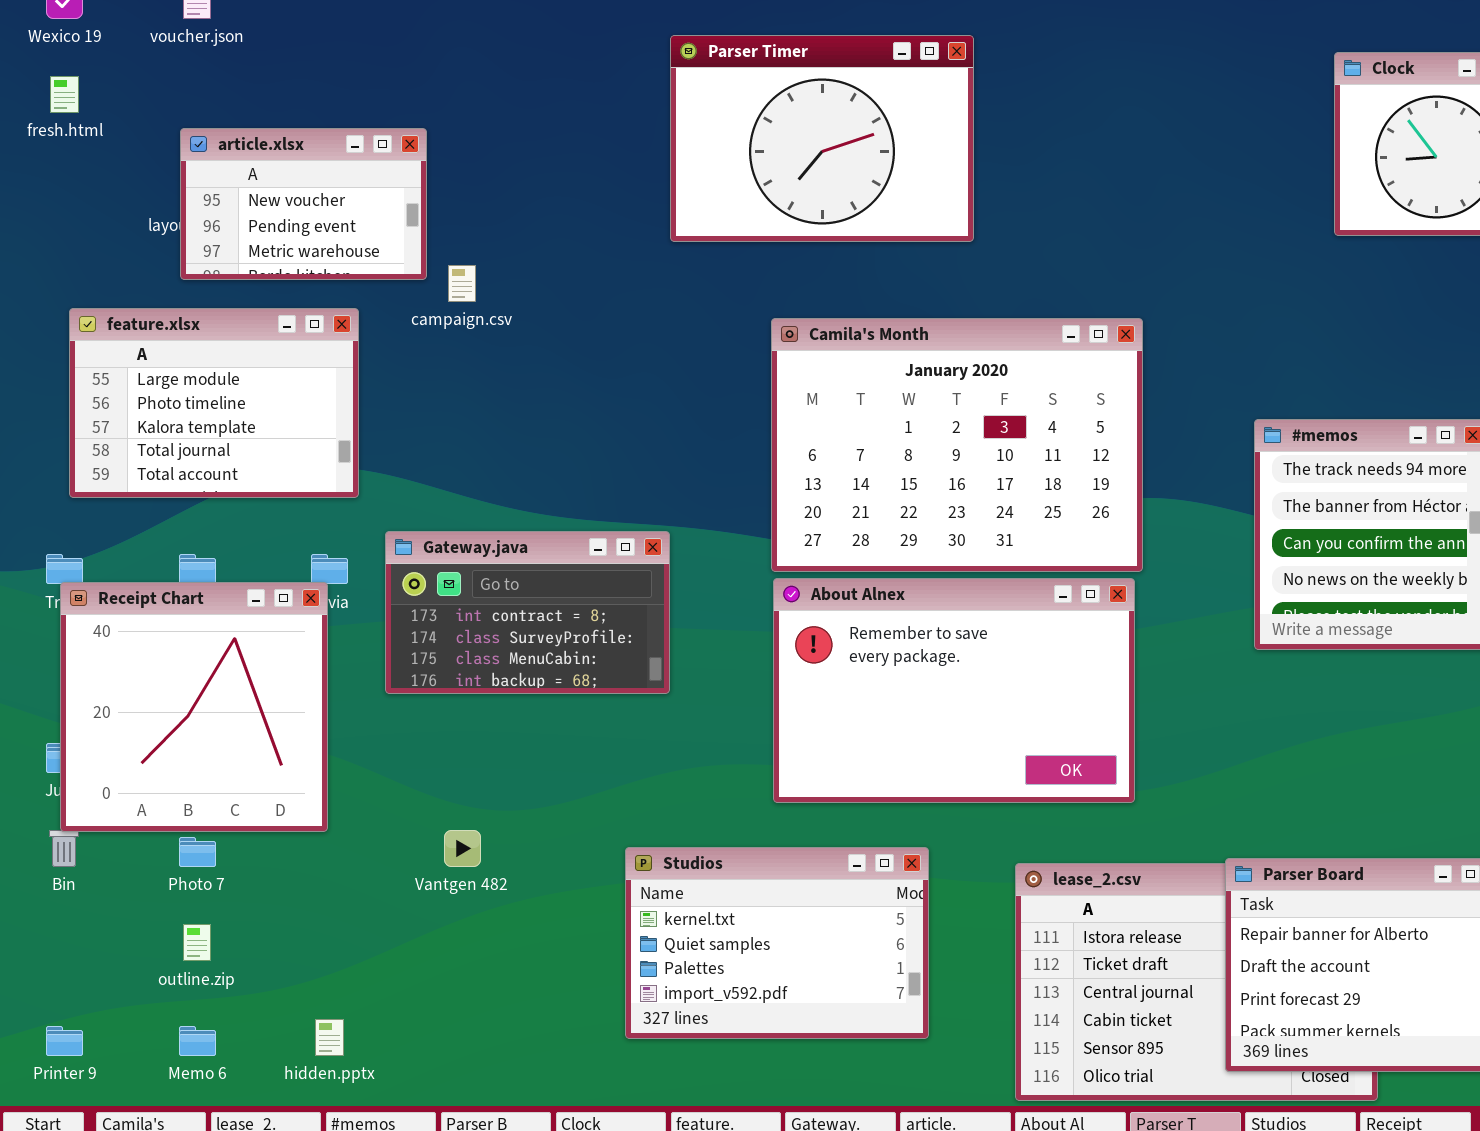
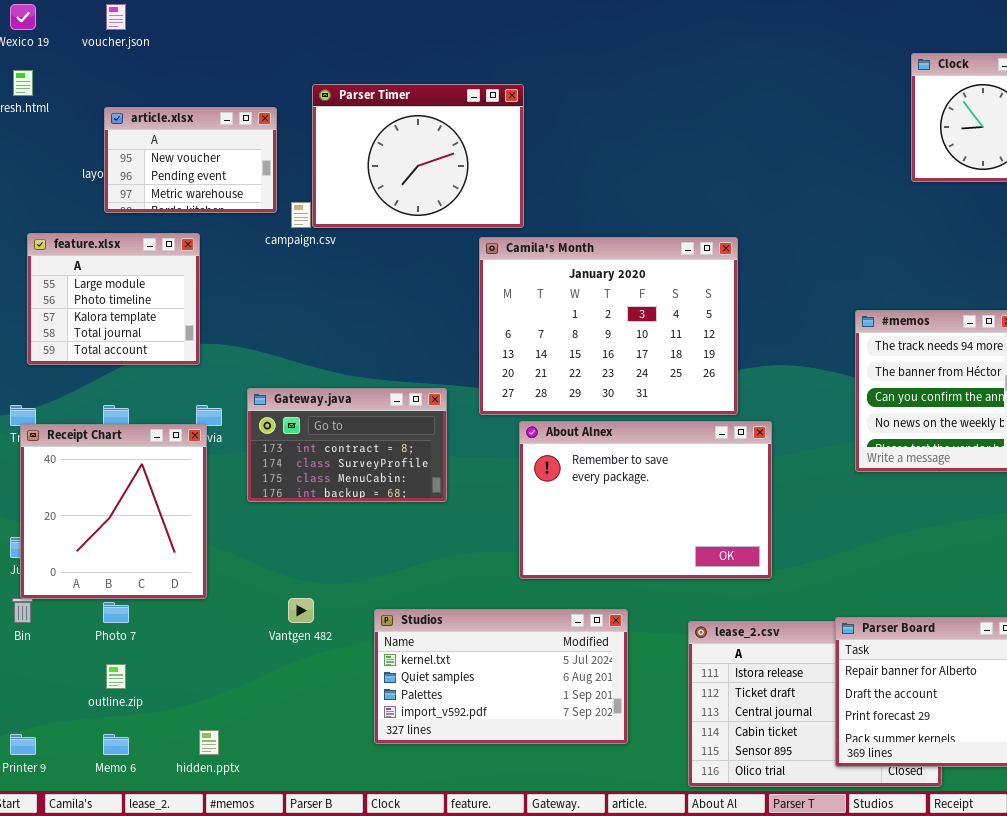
Parser Timer: [670,35,974,242] -> [312,84,524,228], moved
feature.xlsx: [69,308,359,498] -> [27,233,200,365], resized
Camila's Month: [771,318,1143,572] -> [479,237,738,415], moved
Studios: [625,847,929,1039] -> [374,609,628,744], resized

